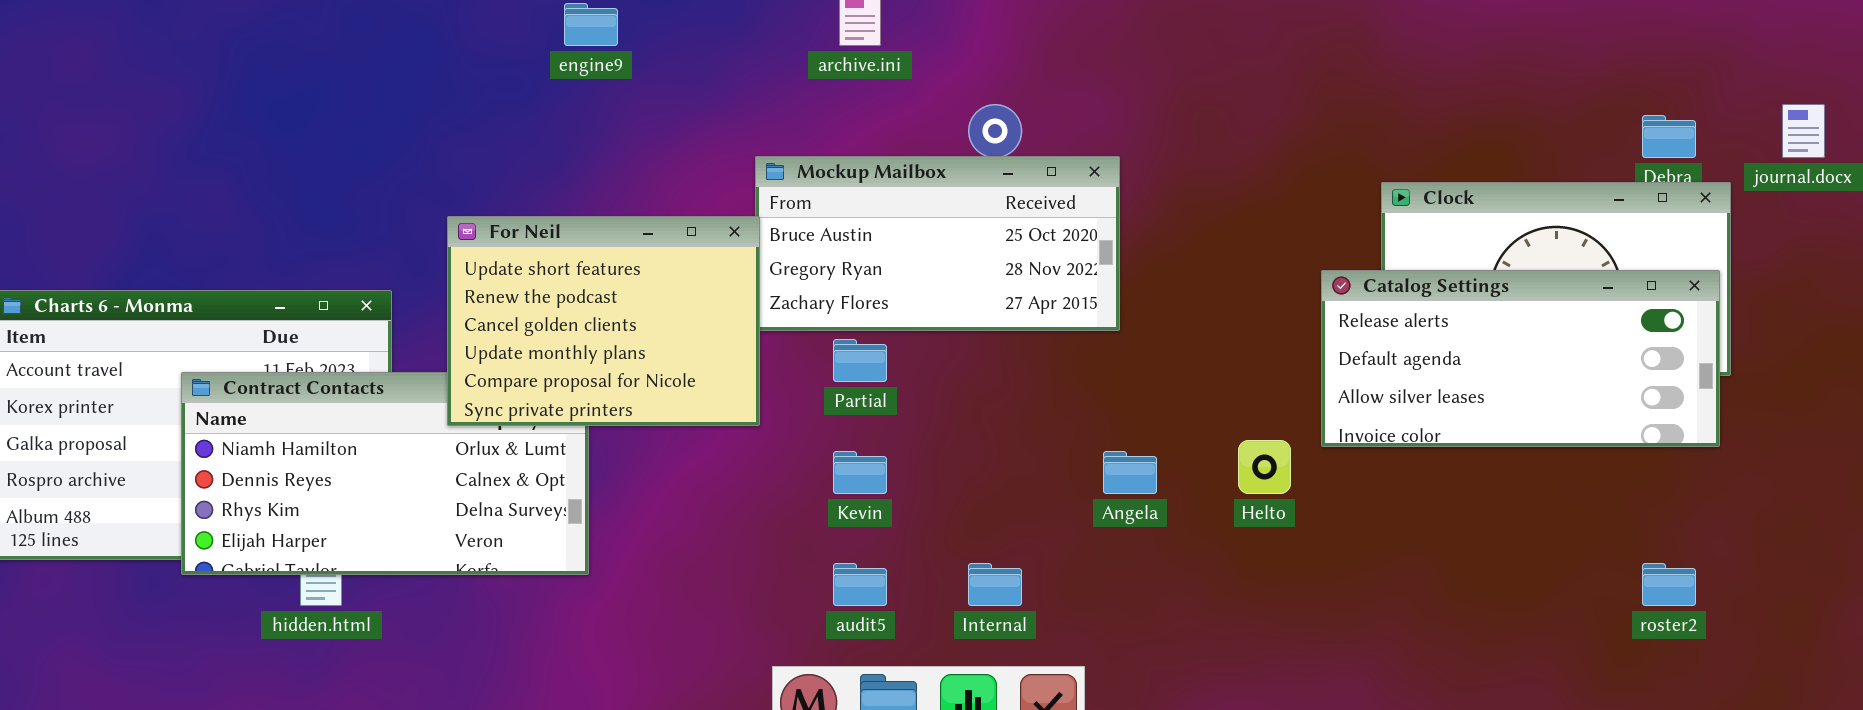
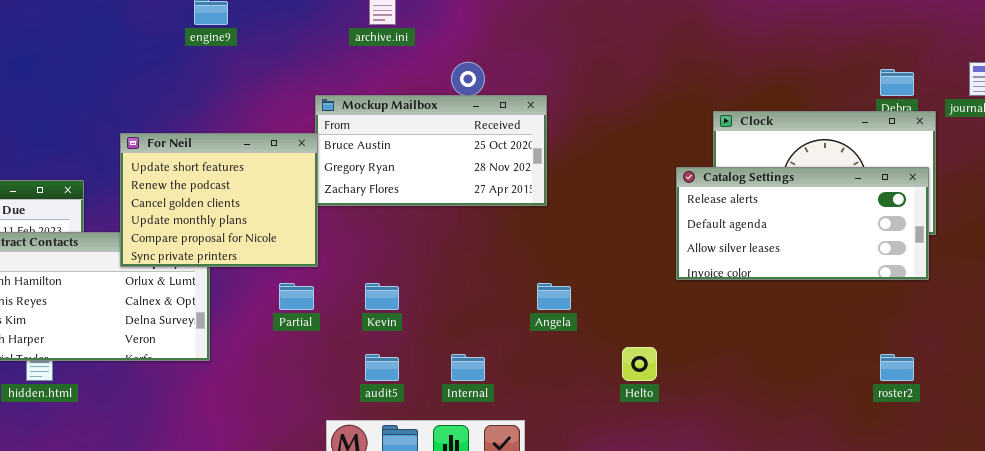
Partial: [833,339,887,382] -> [279,283,314,310], moved
Helto: [1238,440,1291,494] -> [622,347,657,381], moved

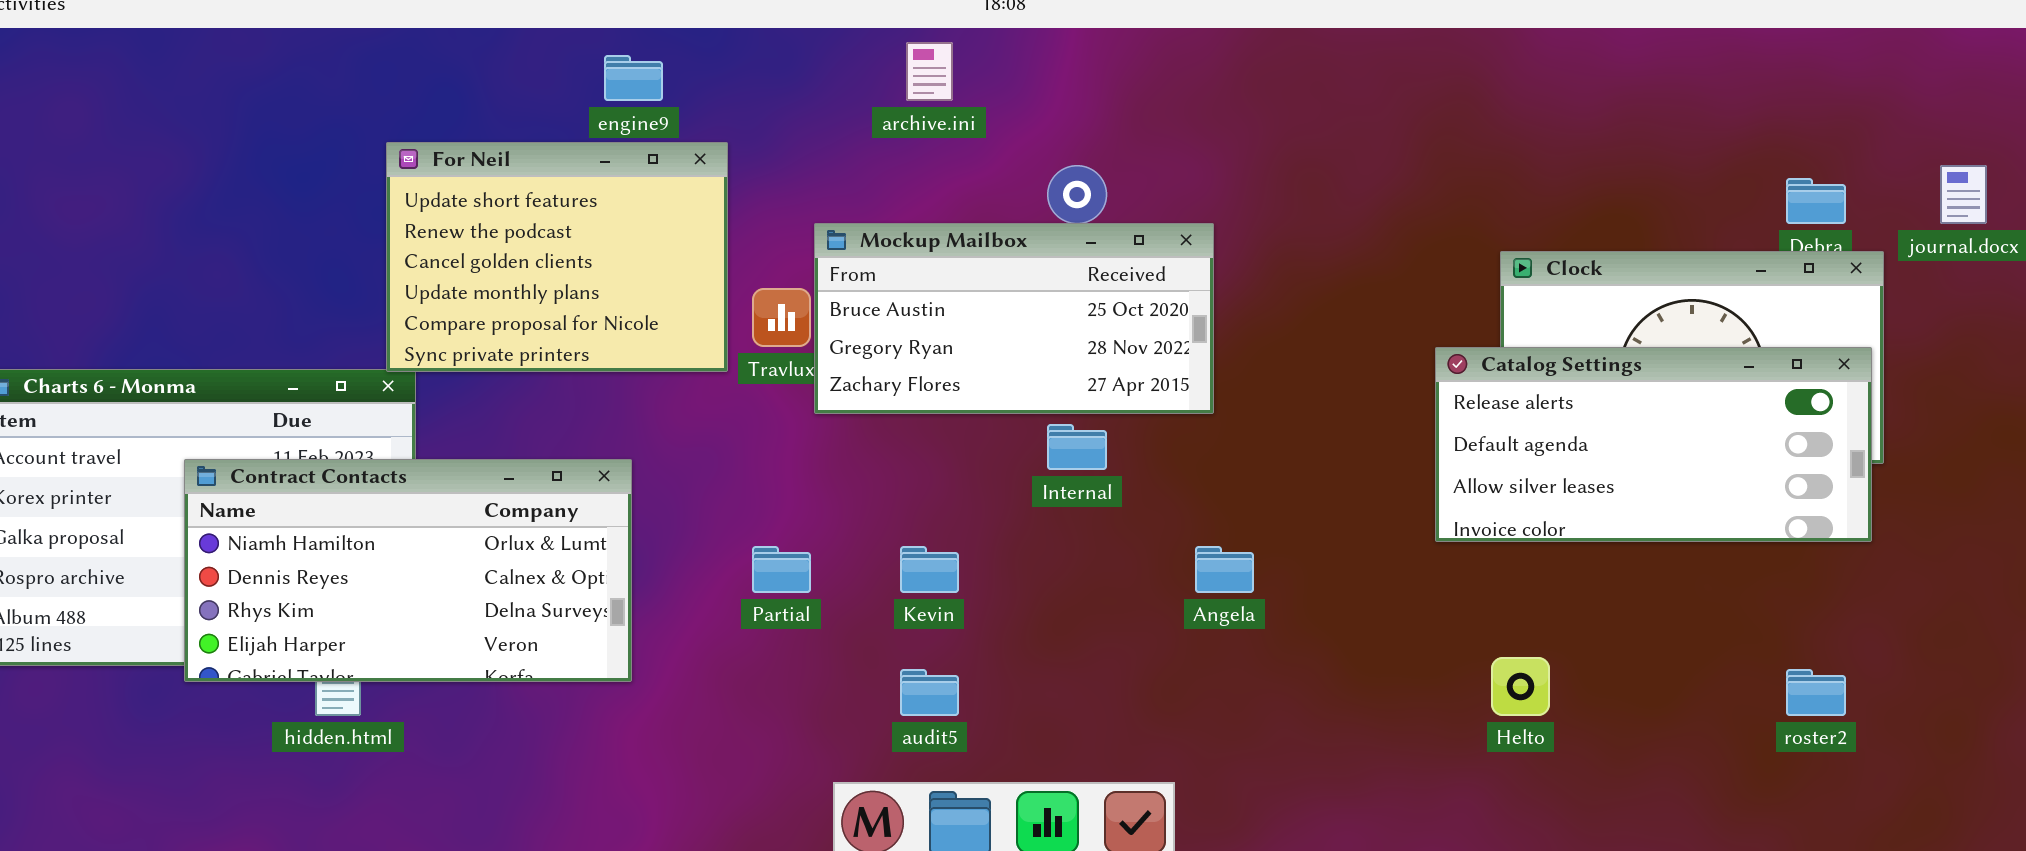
For Neil: [120,133,318,267] -> [386,142,728,372], moved
Helto: [622,347,657,381] -> [1491,657,1550,716], moved
Internal: [451,354,485,381] -> [1047,424,1107,470], moved

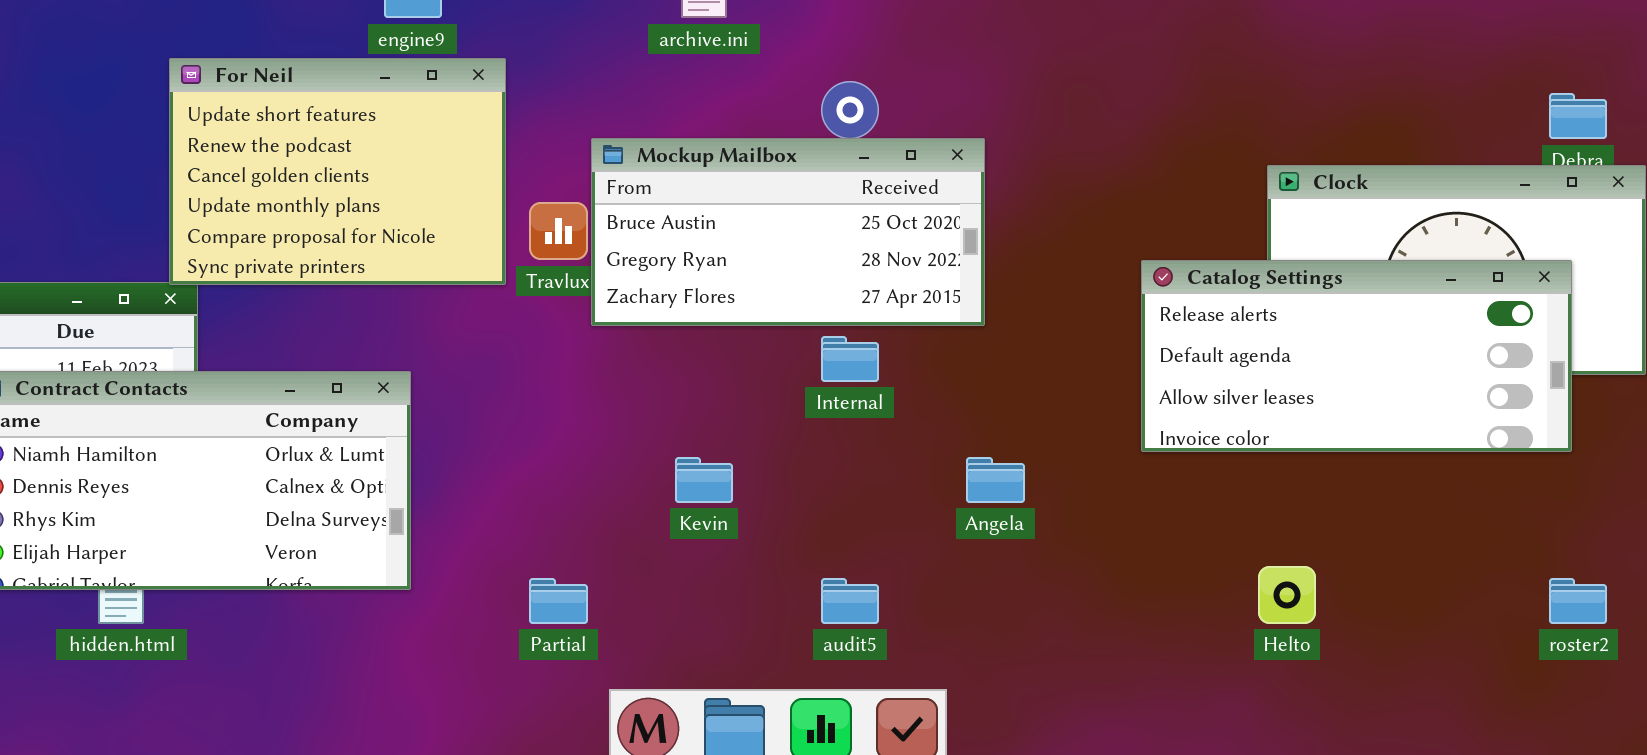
Catalog Settings: [1435,347,1872,542] -> [1141,260,1572,452], moved
Partial: [752,546,811,593] -> [529,578,588,624], moved
audit5: [900,669,959,716] -> [821,578,879,624], moved

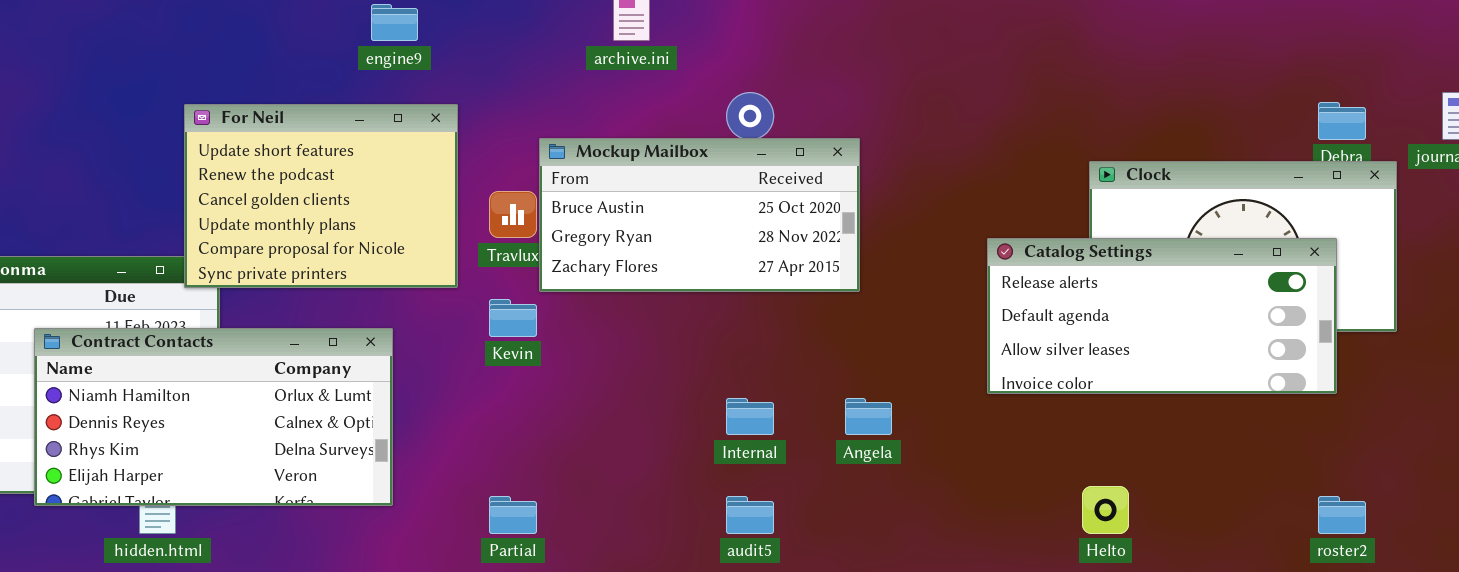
For Neil: [169,58,506,285] -> [184,104,458,288], moved
Internal: [821,336,879,382] -> [726,398,774,435], moved
Kevin: [675,457,733,503] -> [489,299,537,337], moved

